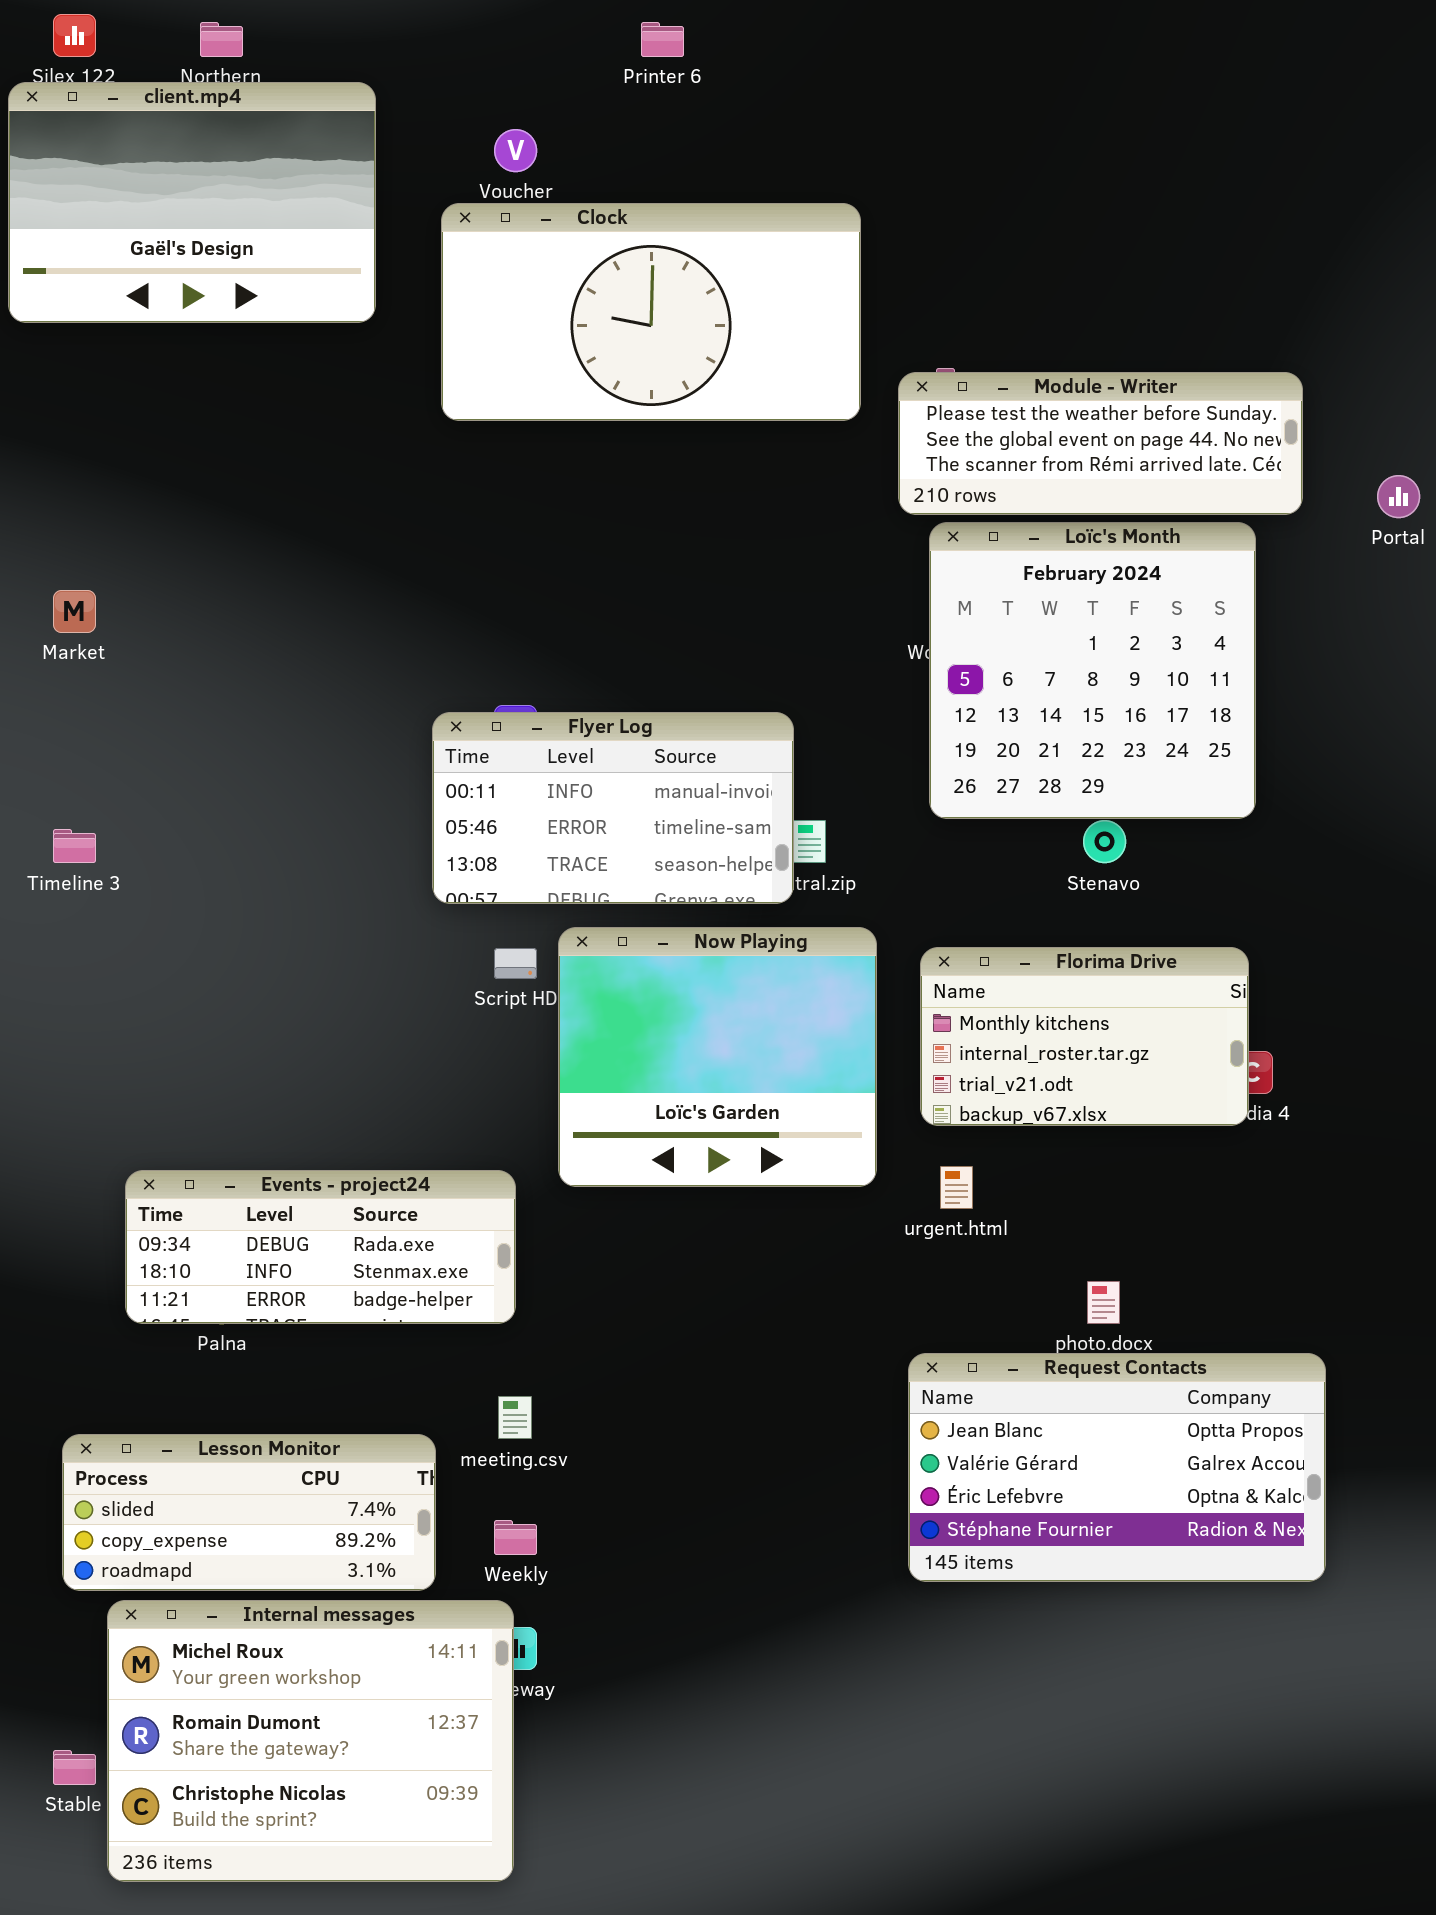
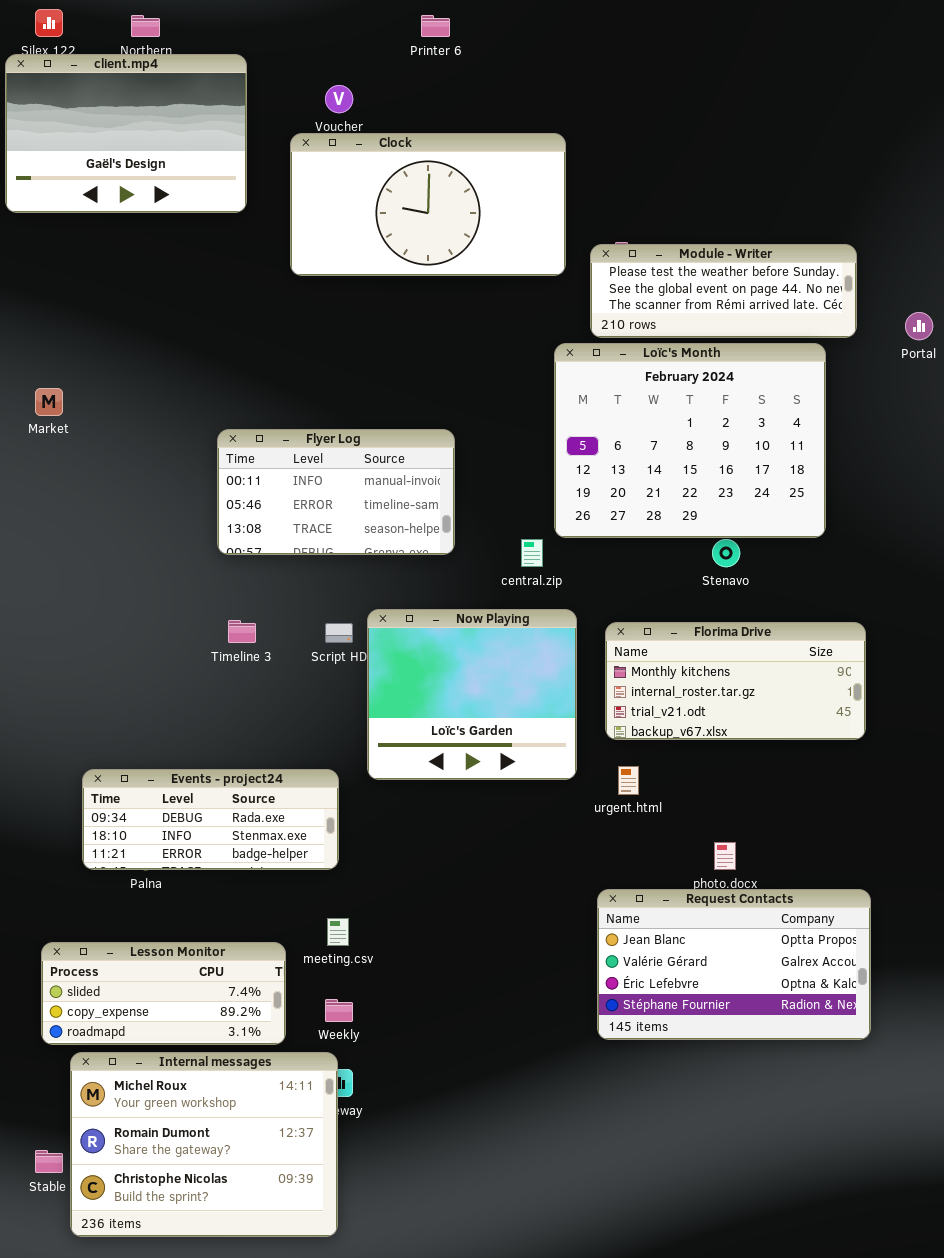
Loïc's Month: [929,522,1256,819] -> [554,343,826,538], resized
Flyer Log: [432,712,794,904] -> [217,429,455,555], moved
Timeline 3: [53,829,96,863] -> [228,620,256,643], moved
Florima Drive: [920,947,1249,1126] -> [605,622,866,740], resized

